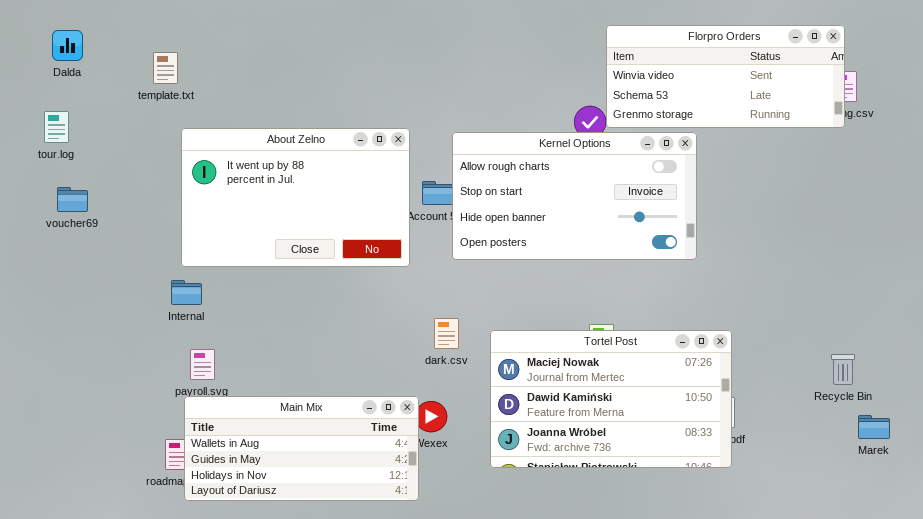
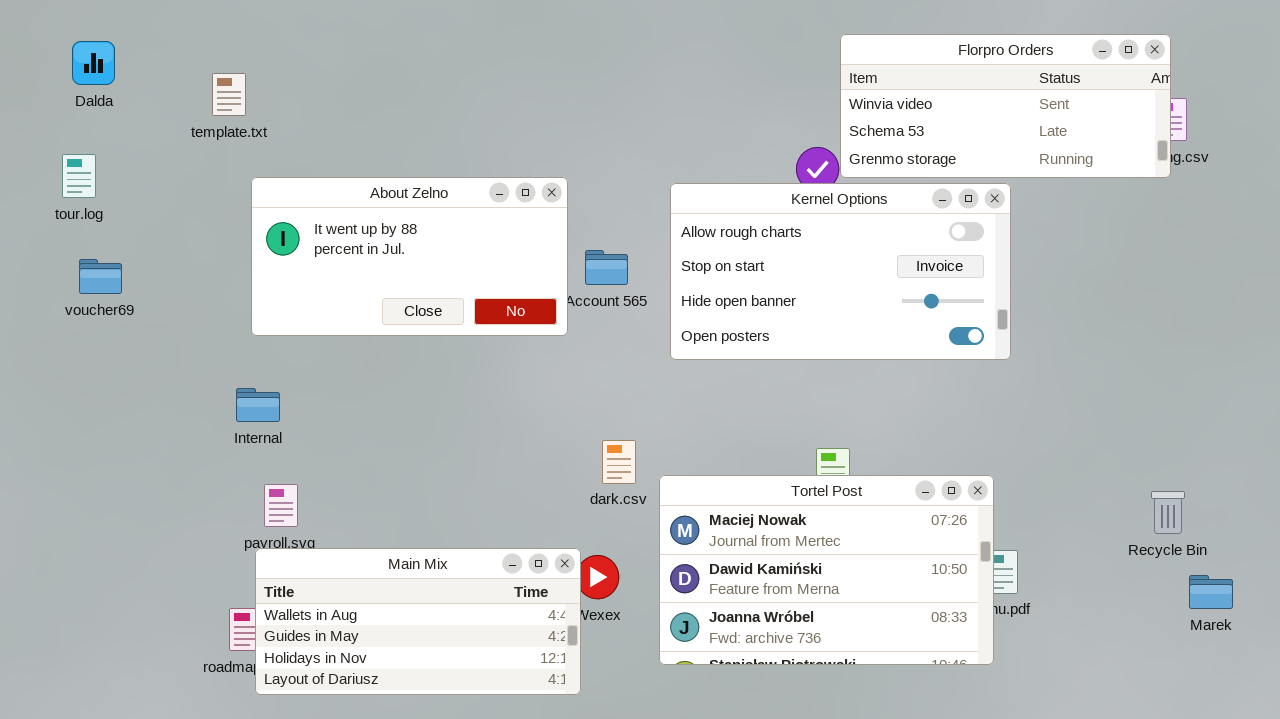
About Zelno: [181,128,410,267] -> [251,177,568,336], resized
Kernel Options: [452,132,697,260] -> [670,183,1011,360], moved
Tortel Post: [490,330,732,468] -> [659,475,994,665], moved

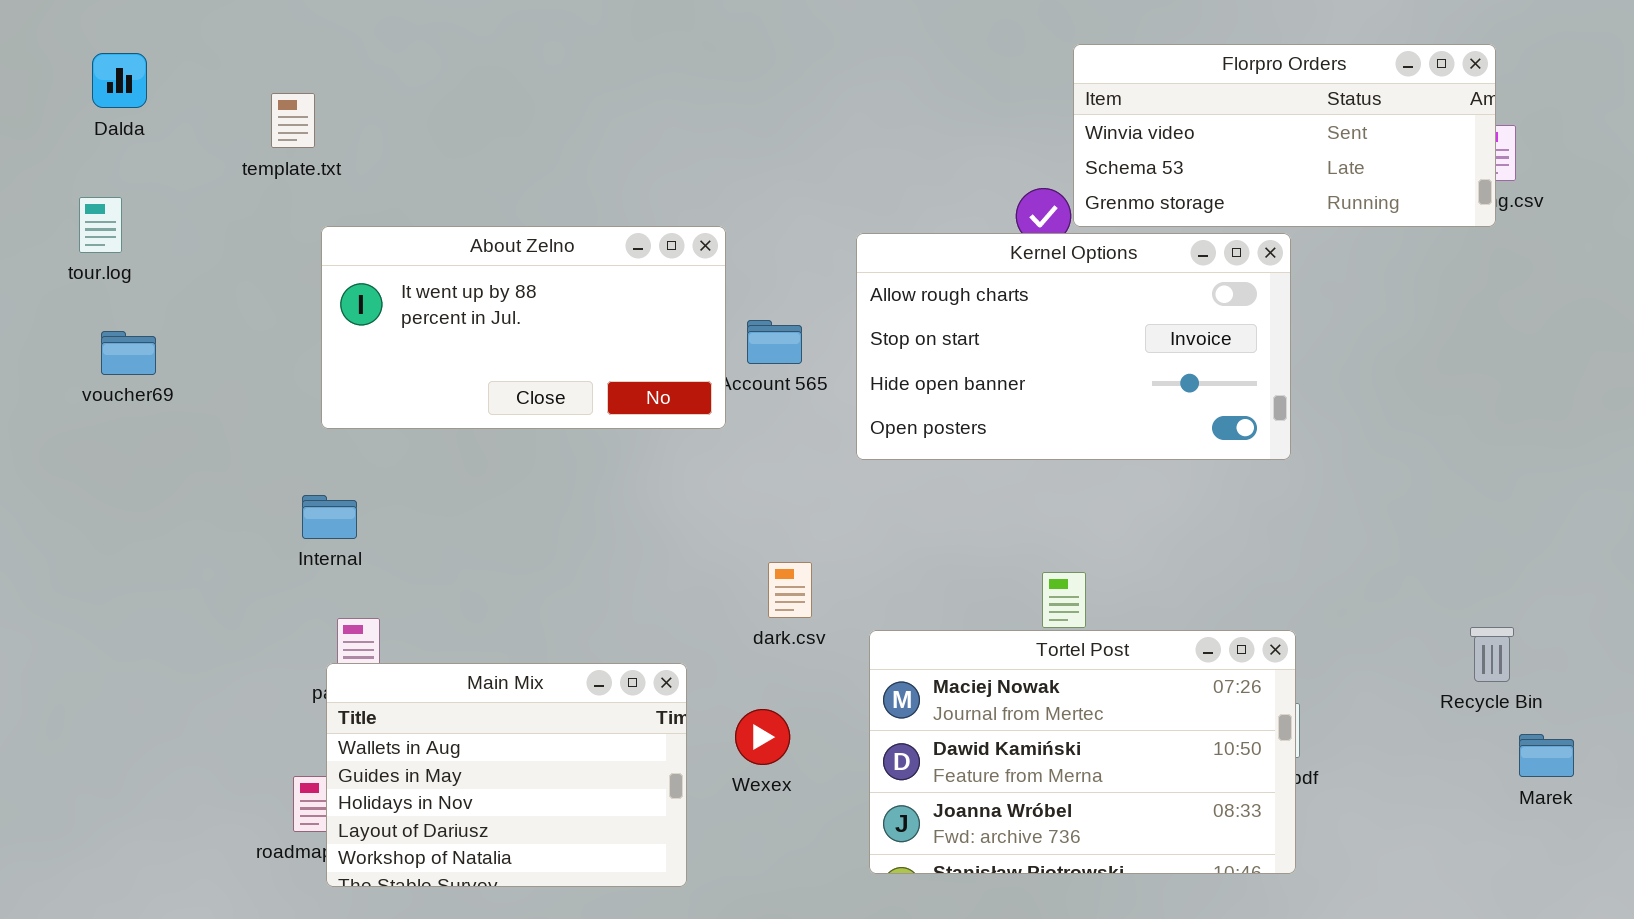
Tortel Post: [659,475,994,665] -> [869,630,1296,874], moved
Main Mix: [255,548,581,695] -> [326,663,687,887], resized

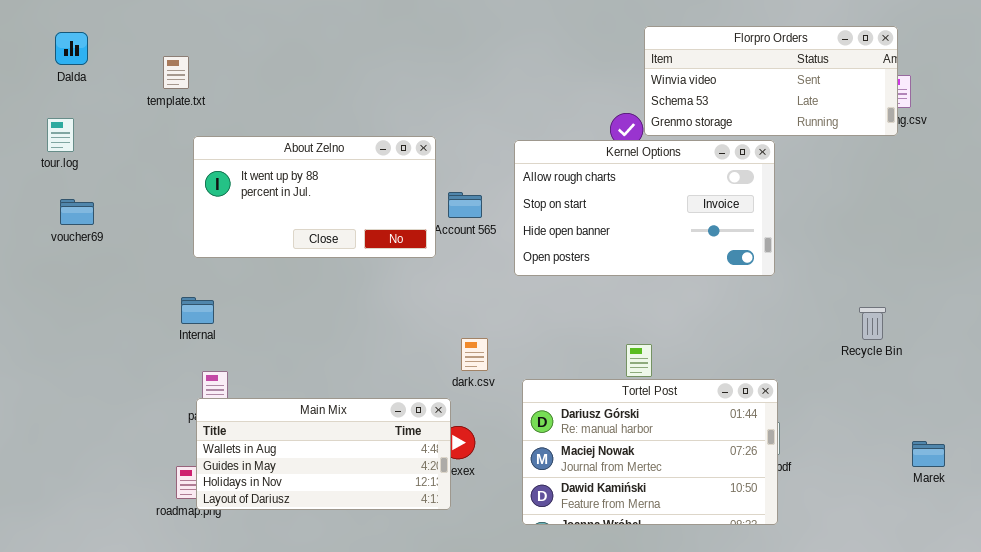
Recycle Bin: [1470,627,1514,682] -> [859,307,886,340], moved
Tortel Post: [869,630,1296,874] -> [522,379,778,525], scrolled up 1 row
Main Mix: [326,663,687,887] -> [196,398,451,510], resized

